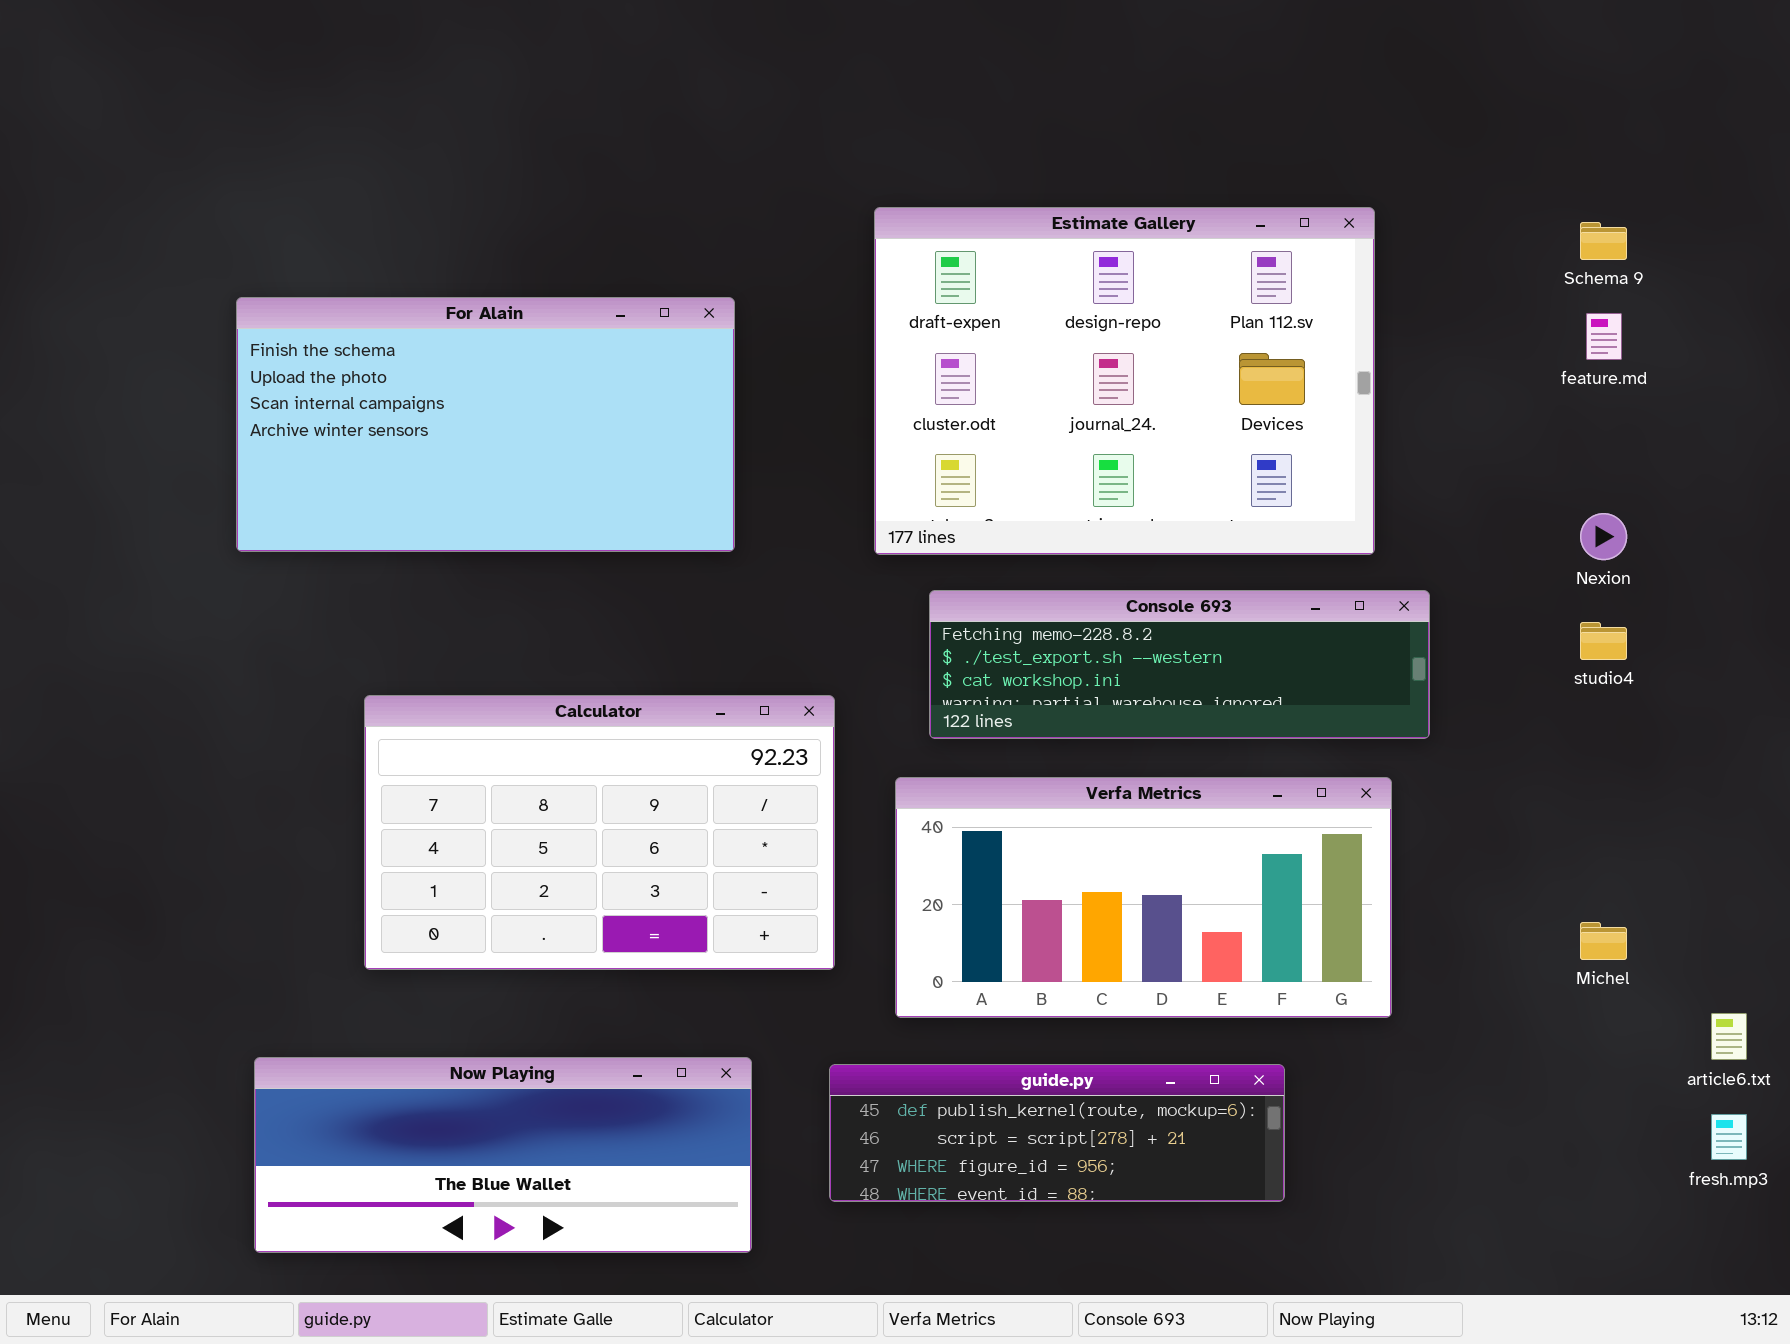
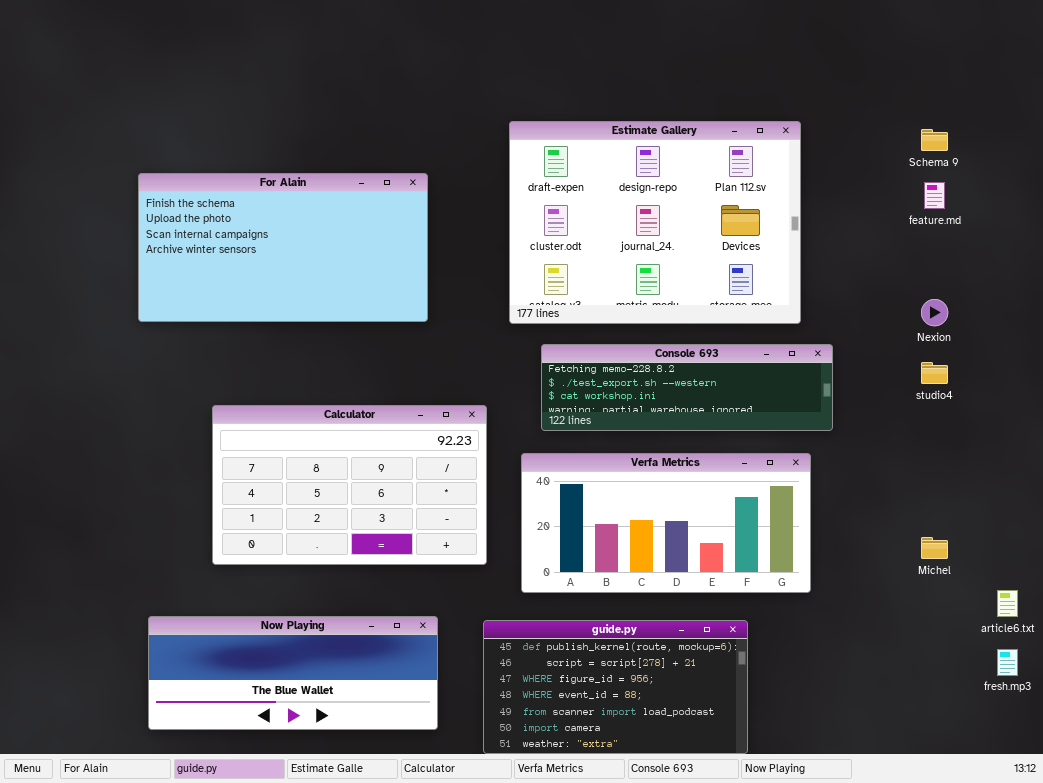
guide.py: [829,1064,1285,1202] -> [483,620,748,754], resized

